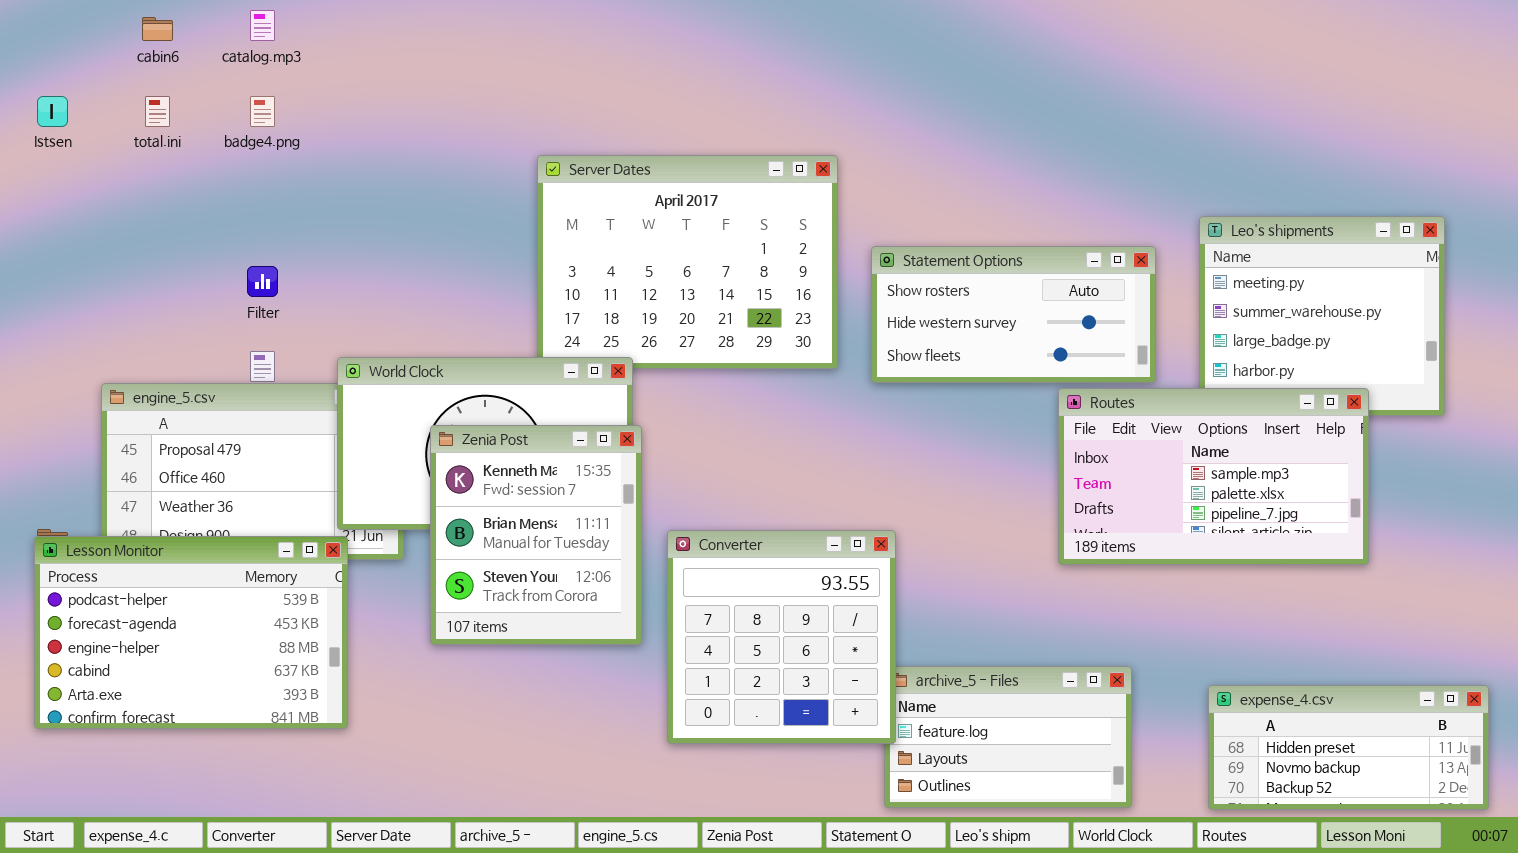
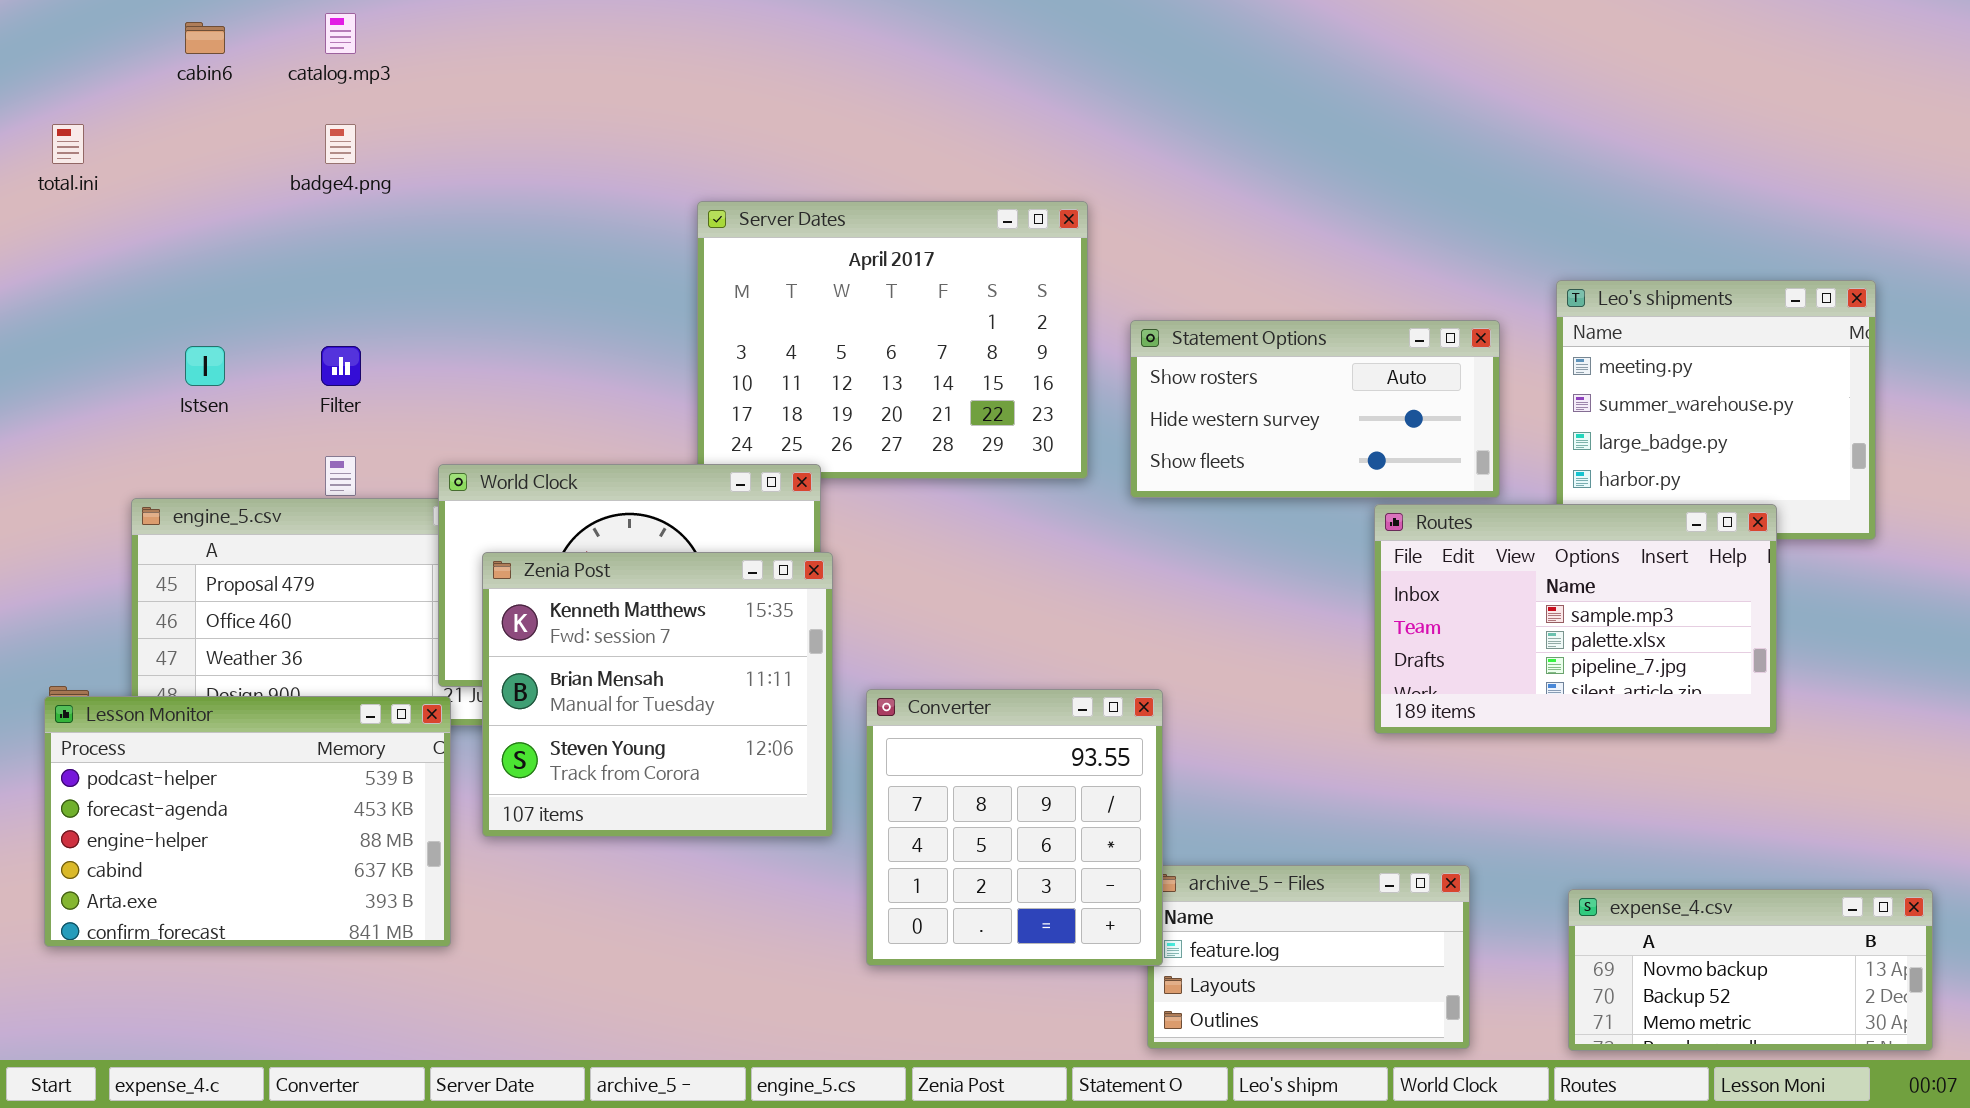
Istsen: [37,96,68,127] -> [185,346,225,386], moved
total.ini: [145,96,170,127] -> [52,124,84,164], moved
Zenia Post: [430,425,642,645] -> [482,552,833,837], resized
expense_4.csv: [1208,685,1489,810] -> [1568,889,1933,1051], scrolled down 1 row

